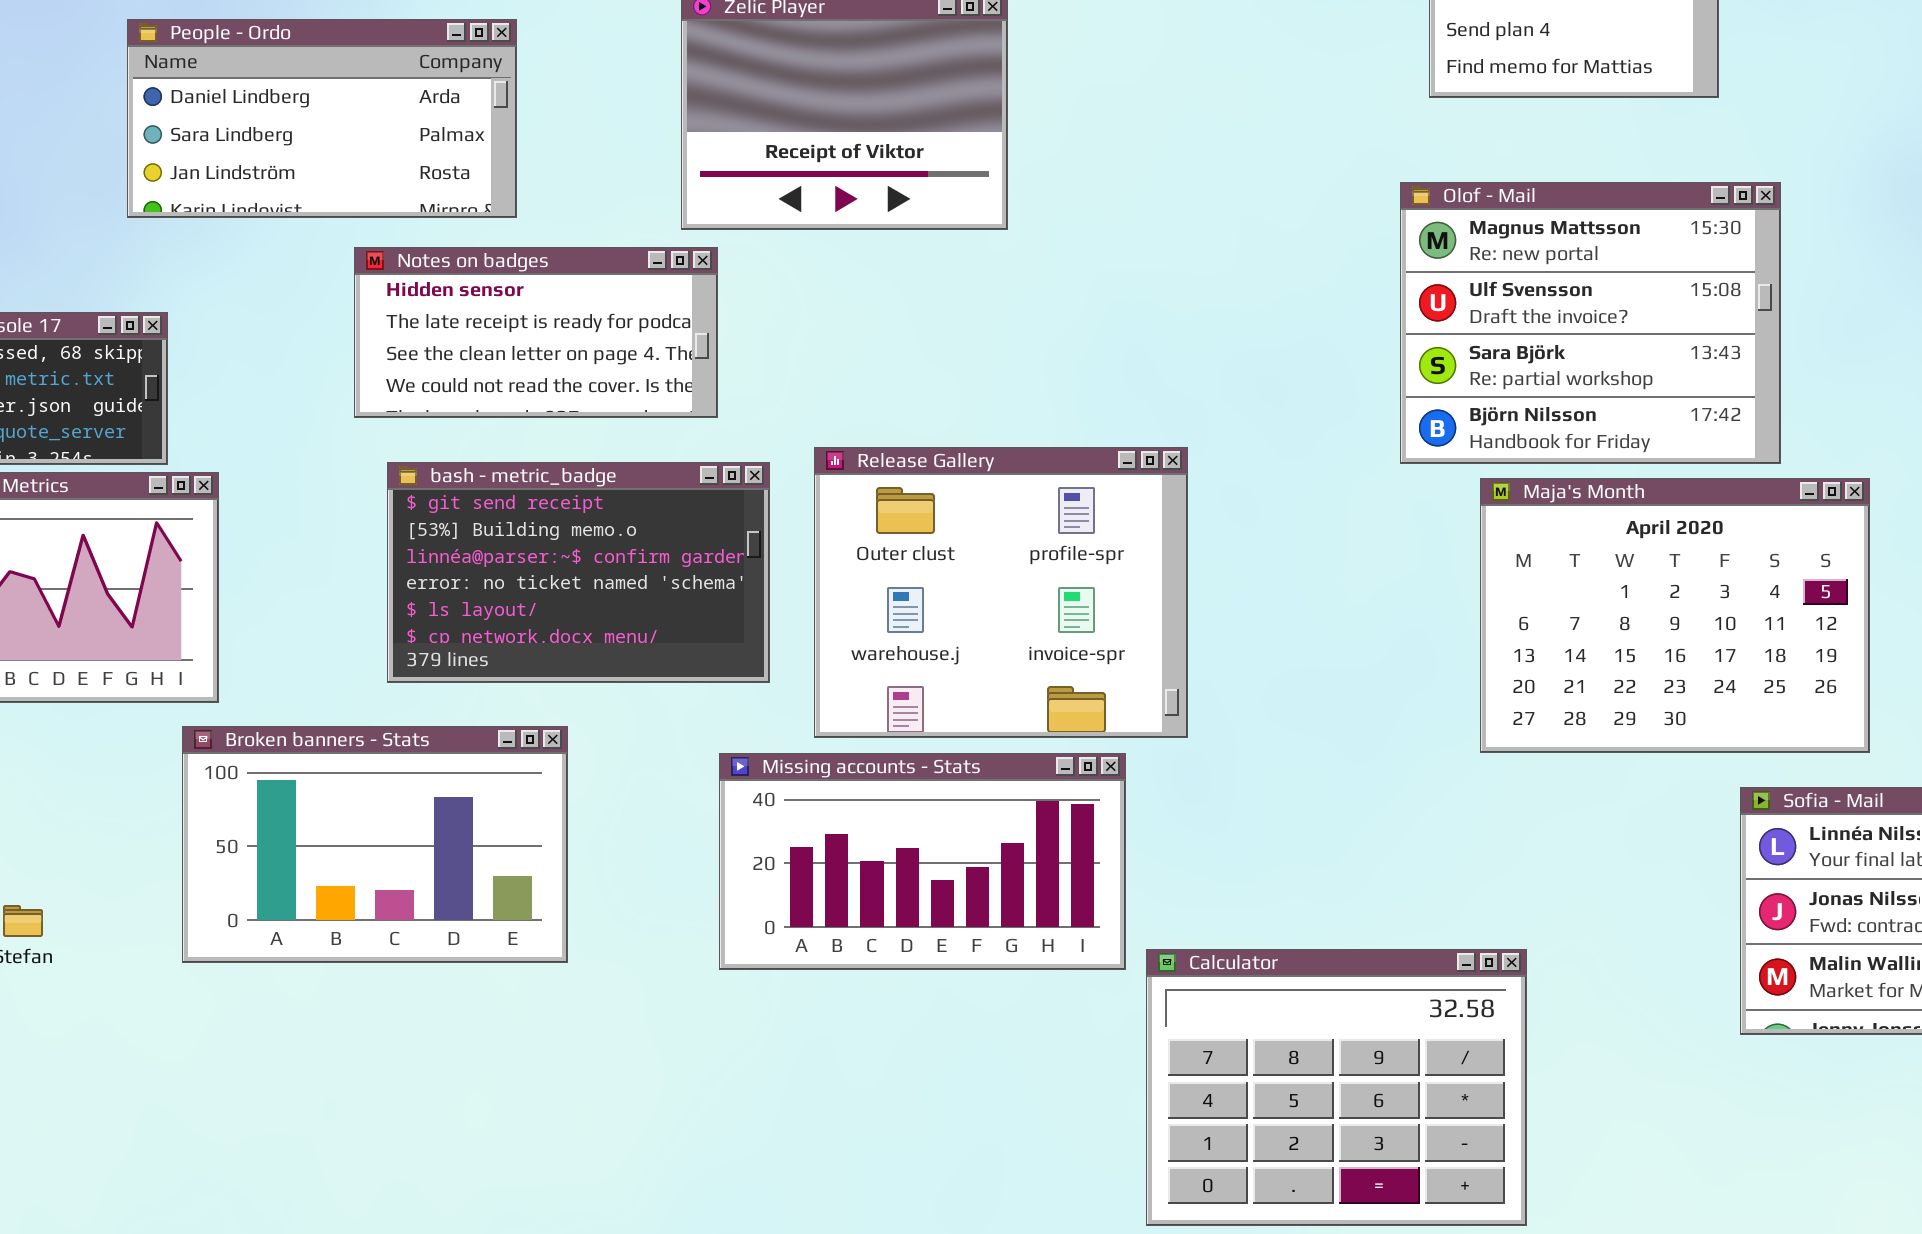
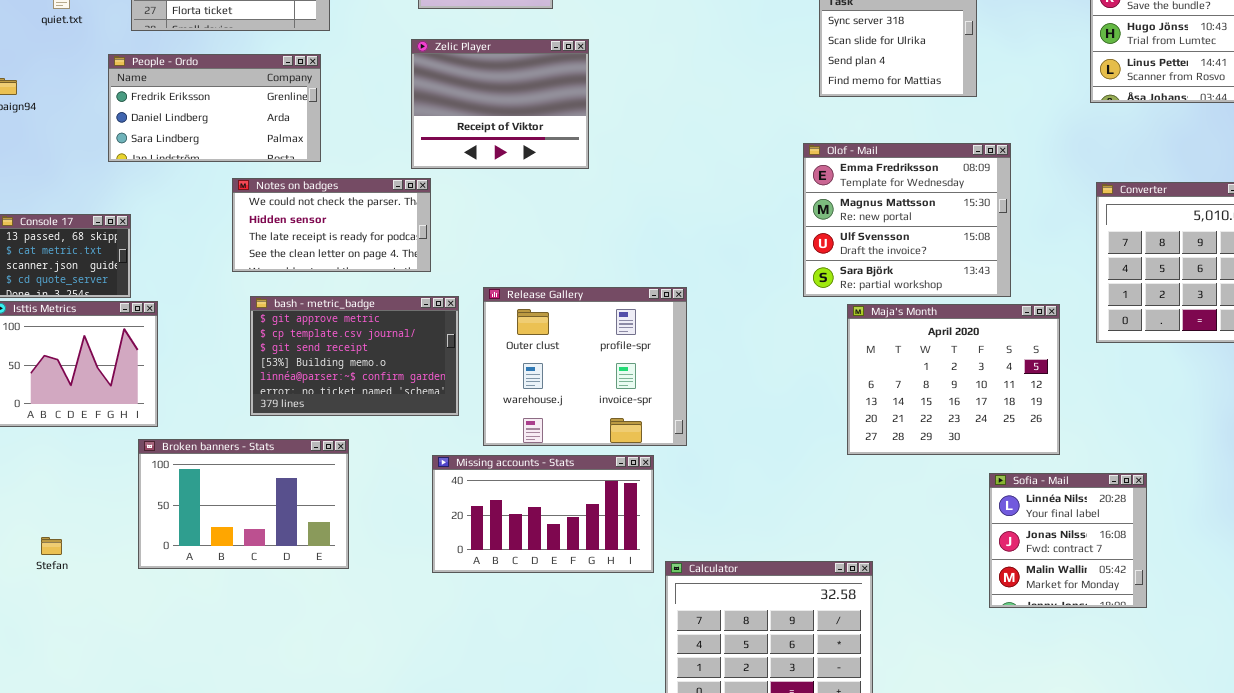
People - Ordo: [127,19,517,218] -> [108,54,321,162], scrolled up 1 row
Olof - Mail: [1400,182,1781,464] -> [803,143,1011,297], scrolled up 1 row
Notes on badges: [354,247,718,418] -> [232,178,431,272], scrolled up 1 row
bash - metric_badge: [387,462,770,683] -> [250,296,459,416], scrolled up 2 rows

